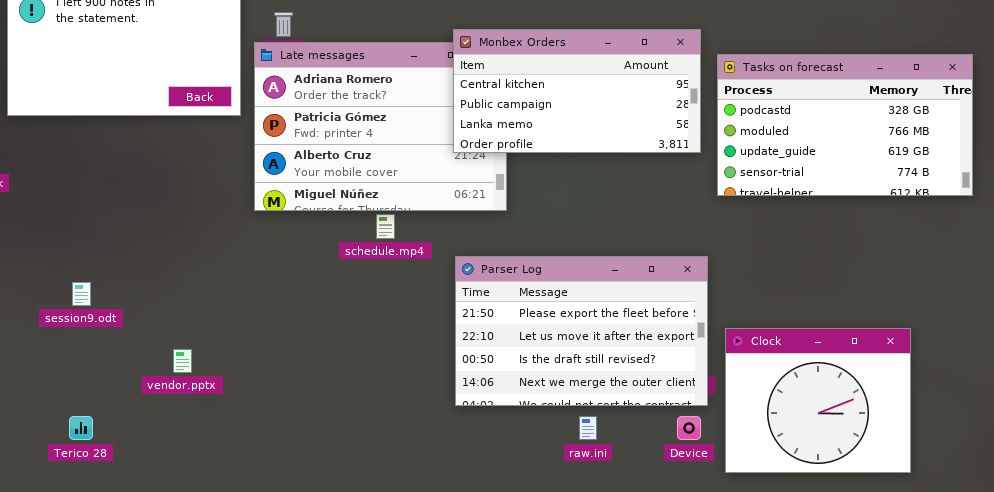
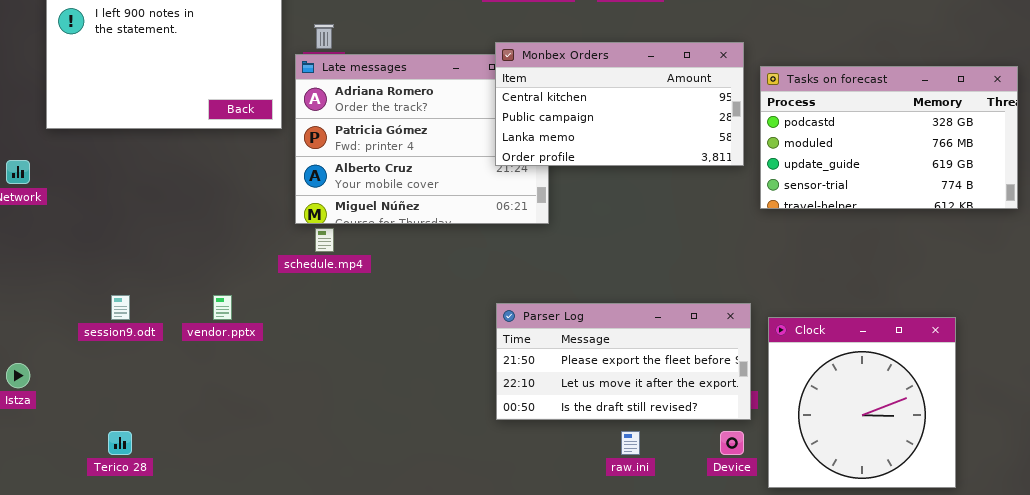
schedule.mp4: [376,214,395,239] -> [315,228,334,252], moved
Parser Log: [455,256,708,406] -> [496,303,751,420], resized
Clock: [725,328,911,473] -> [768,317,956,488], resized
vendor.pptx: [173,349,192,373] -> [213,295,232,320], moved

